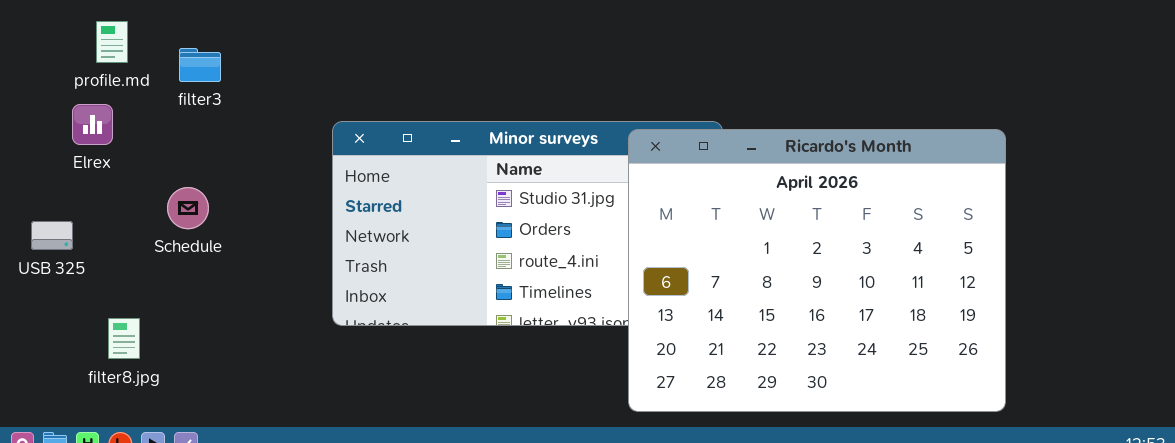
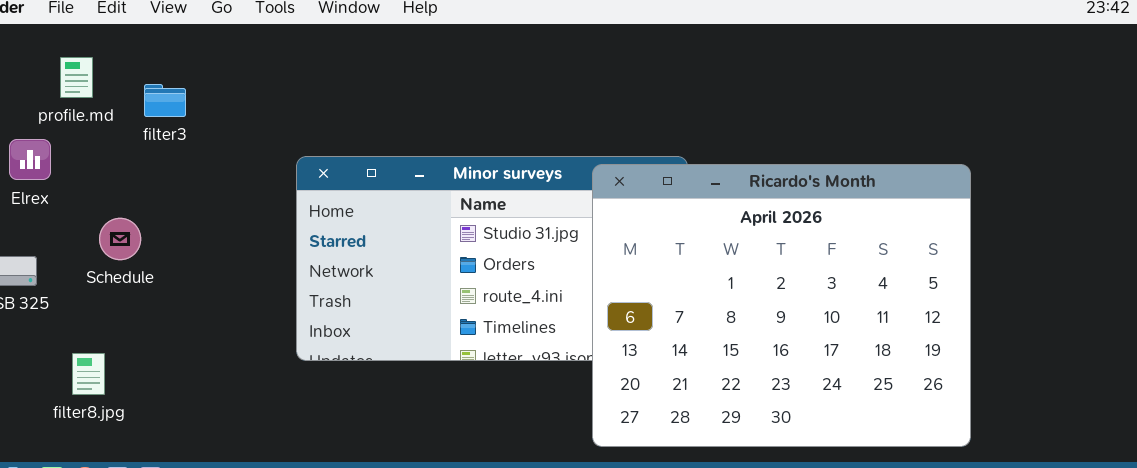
Elrex: [72,104,113,145] -> [9,139,51,180], moved
Schedule: [167,187,209,229] -> [99,218,141,260], moved

